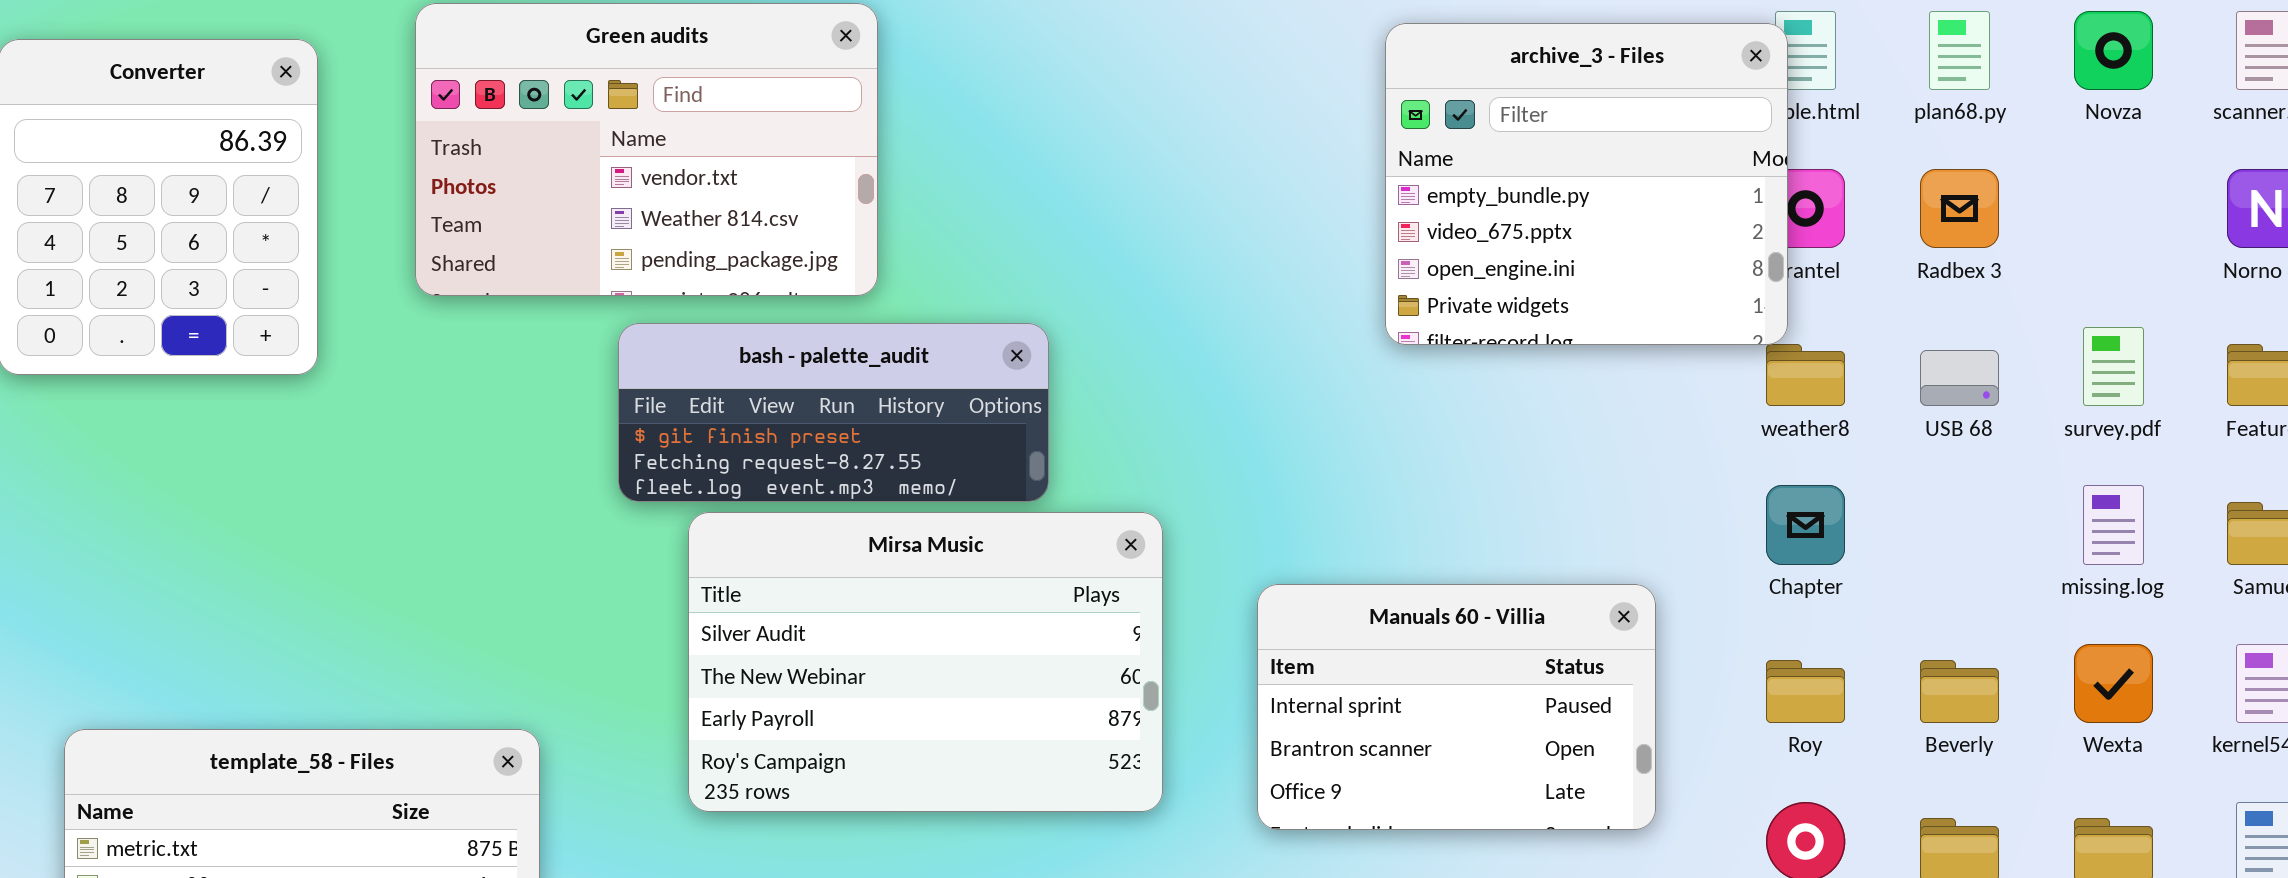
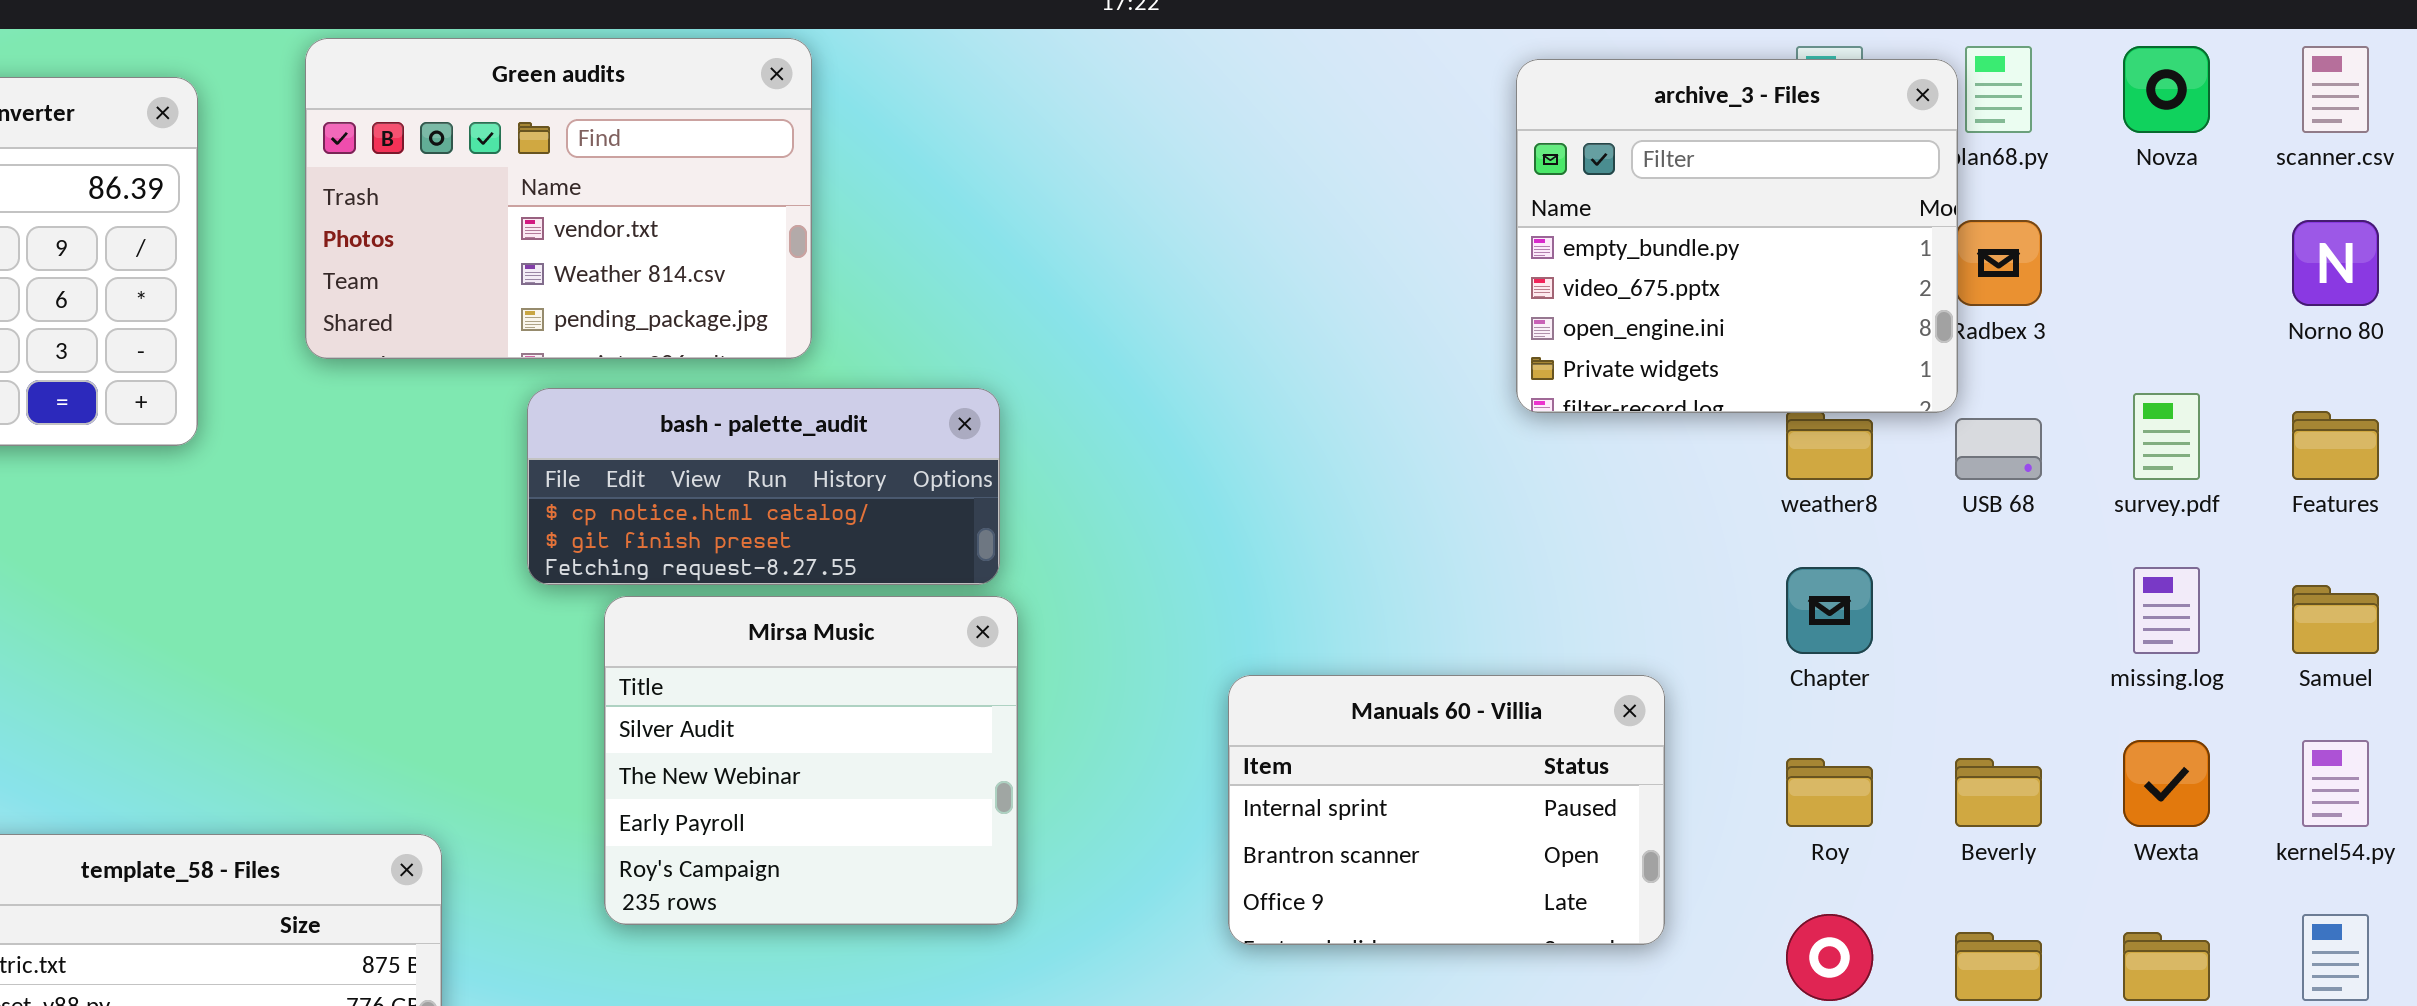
archive_3 - Files: [1385,23,1788,345] -> [1516,59,1958,413], moved
bash - palette_audit: [618,323,1049,502] -> [527,388,1000,585], scrolled up 1 row
Mirsa Music: [688,512,1163,812] -> [604,596,1018,925], resized

